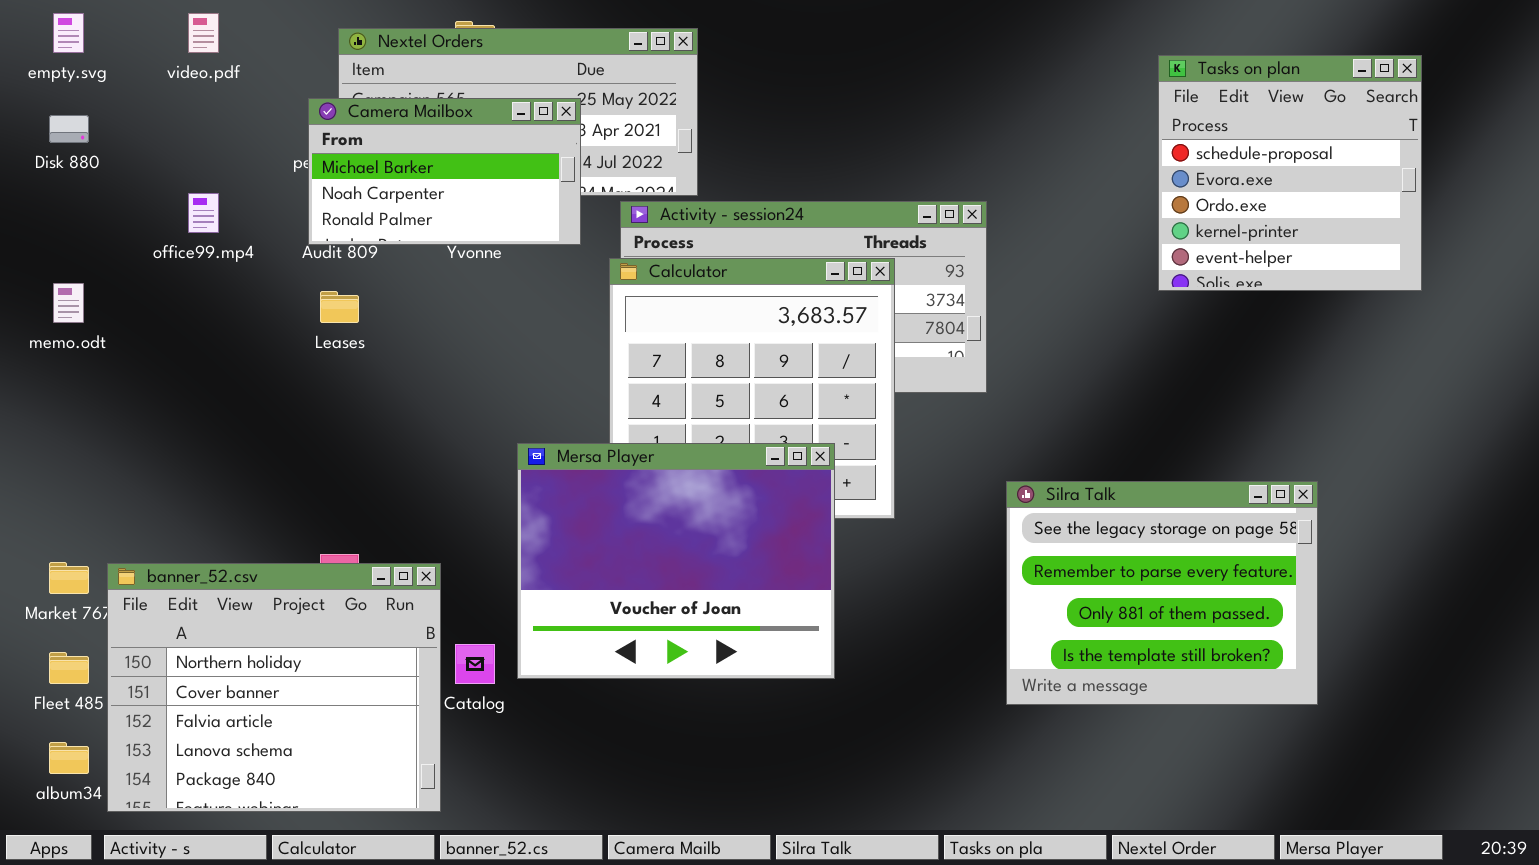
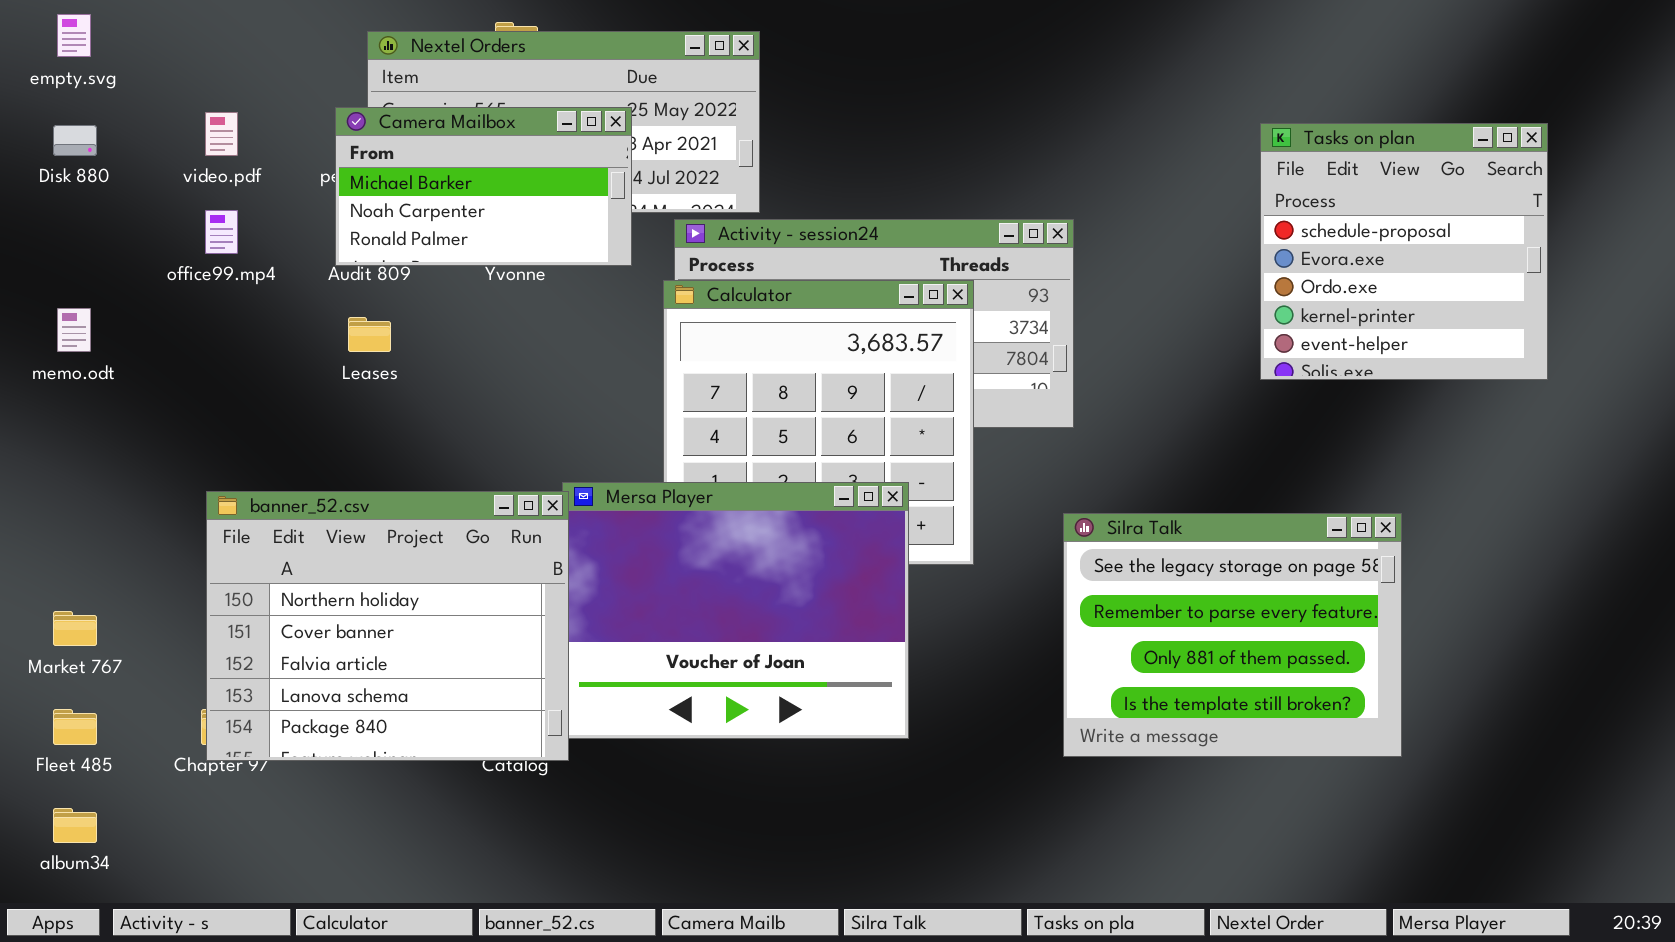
video.pdf: [188,13,219,53] -> [205,112,238,156], moved
Tasks on plan: [1158,55,1422,291] -> [1260,123,1548,380], moved
Silra Talk: [1006,481,1318,705] -> [1063,513,1402,757], moved
banner_52.csv: [107,563,441,812] -> [206,491,569,761], moved

